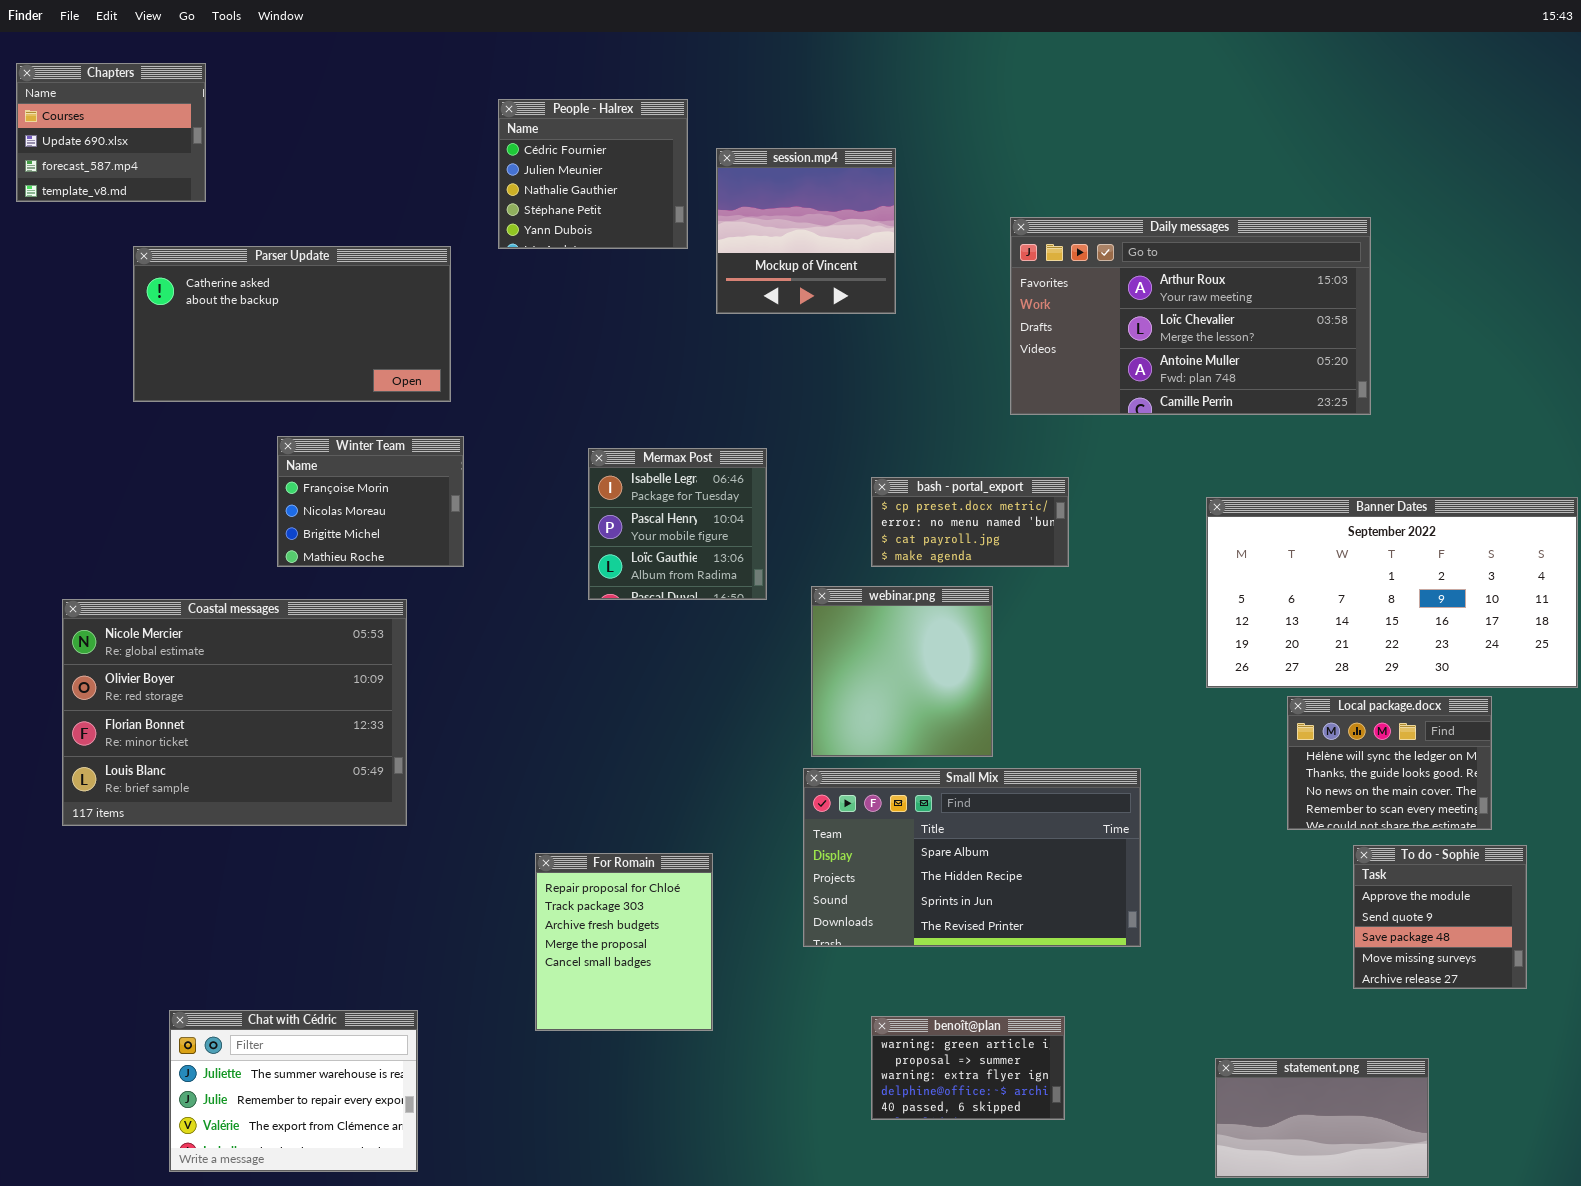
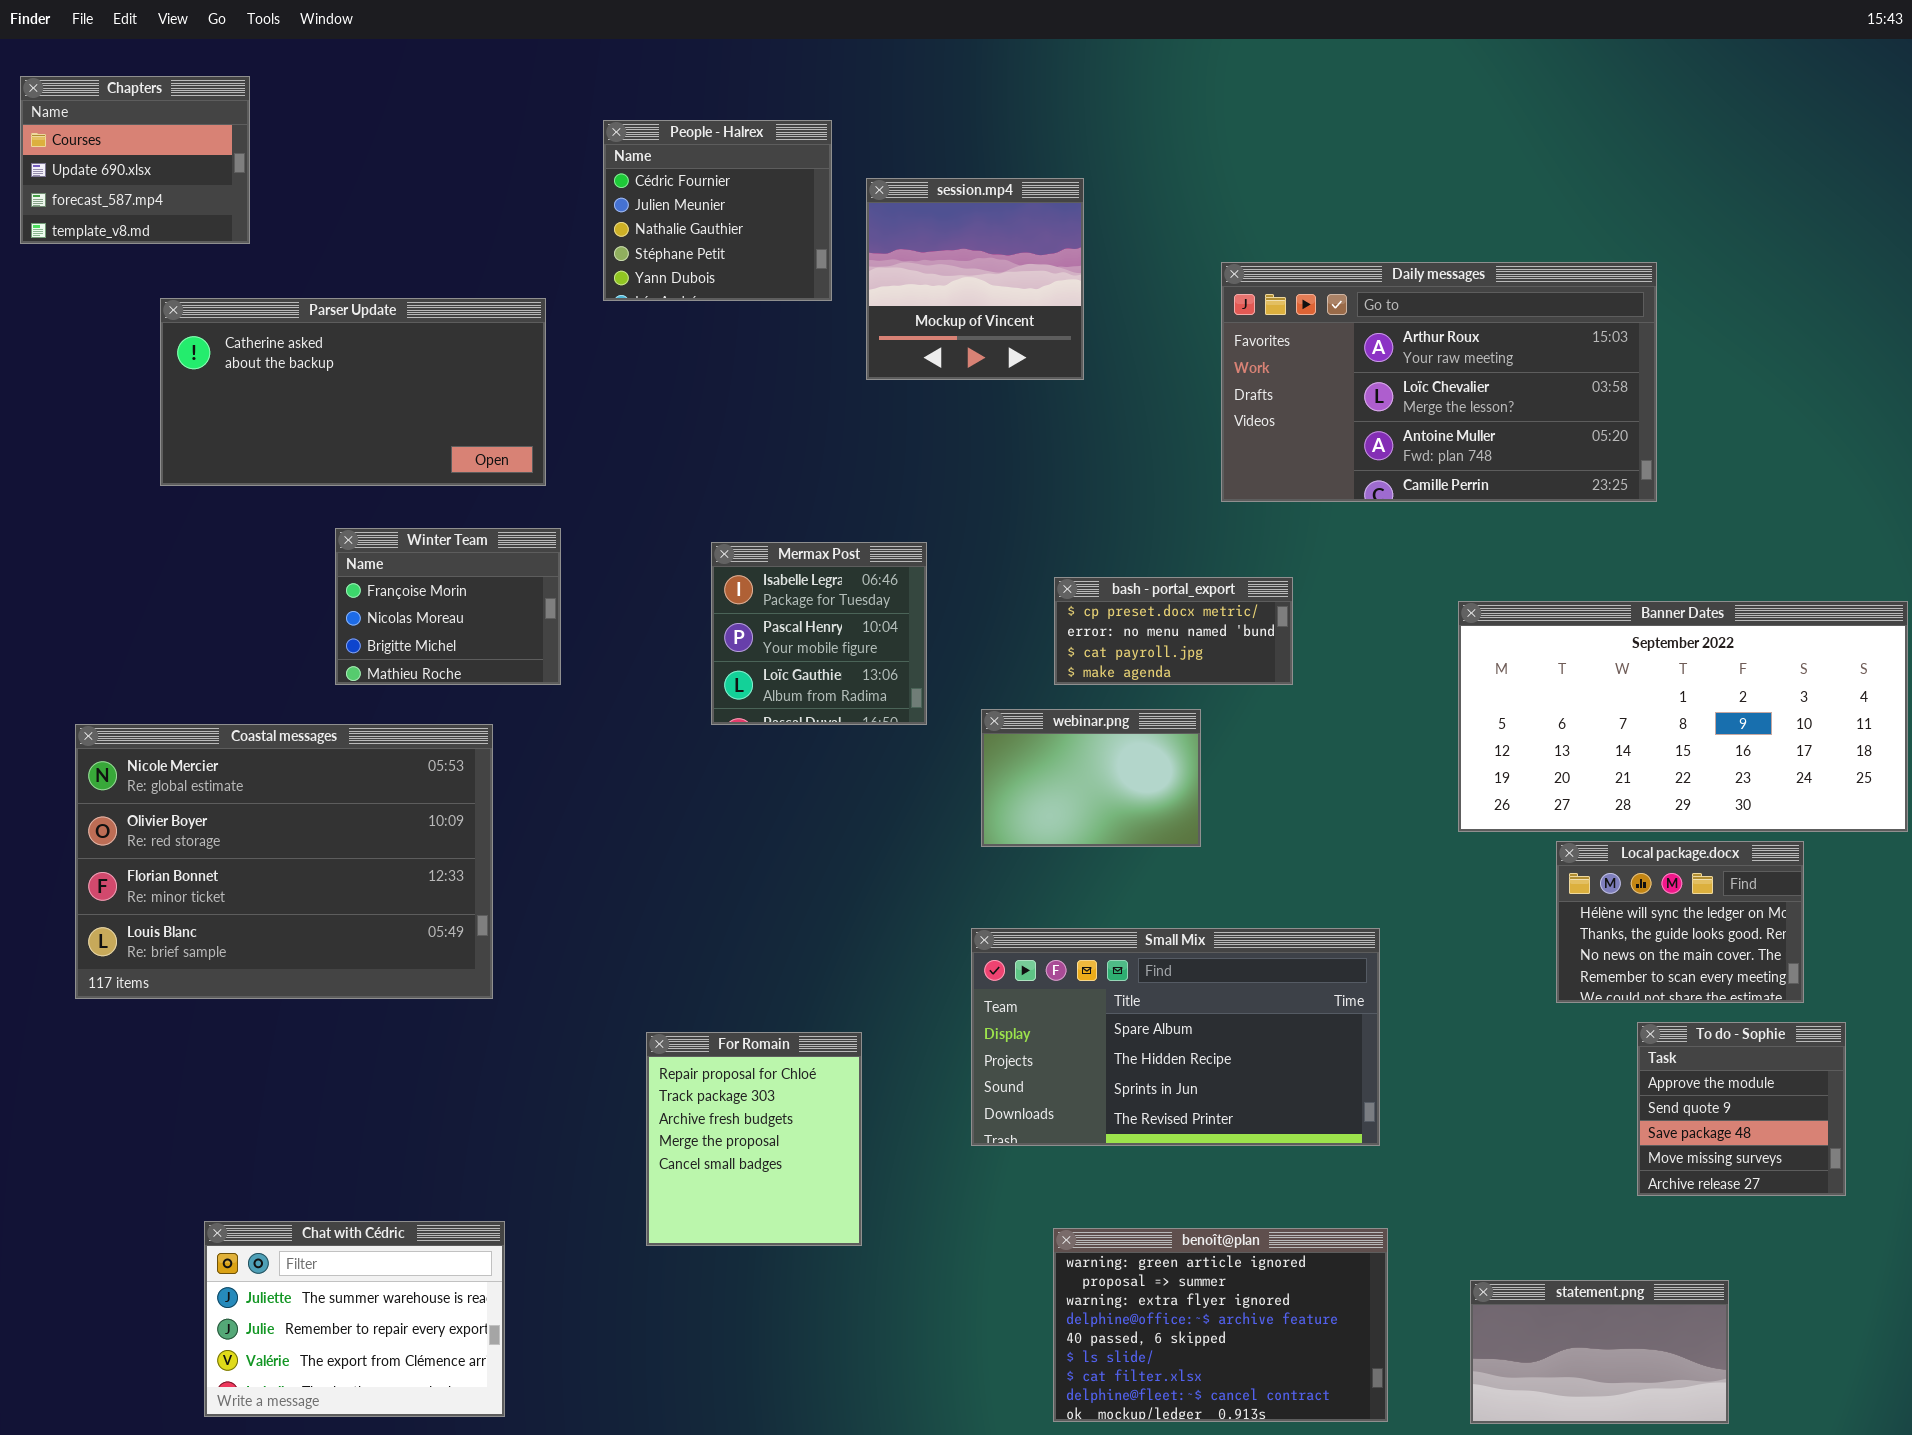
webinar.png: [811,586,993,757] -> [981,709,1201,847], resized
benoît@plan: [871,1016,1065,1120] -> [1053,1228,1388,1422], resized

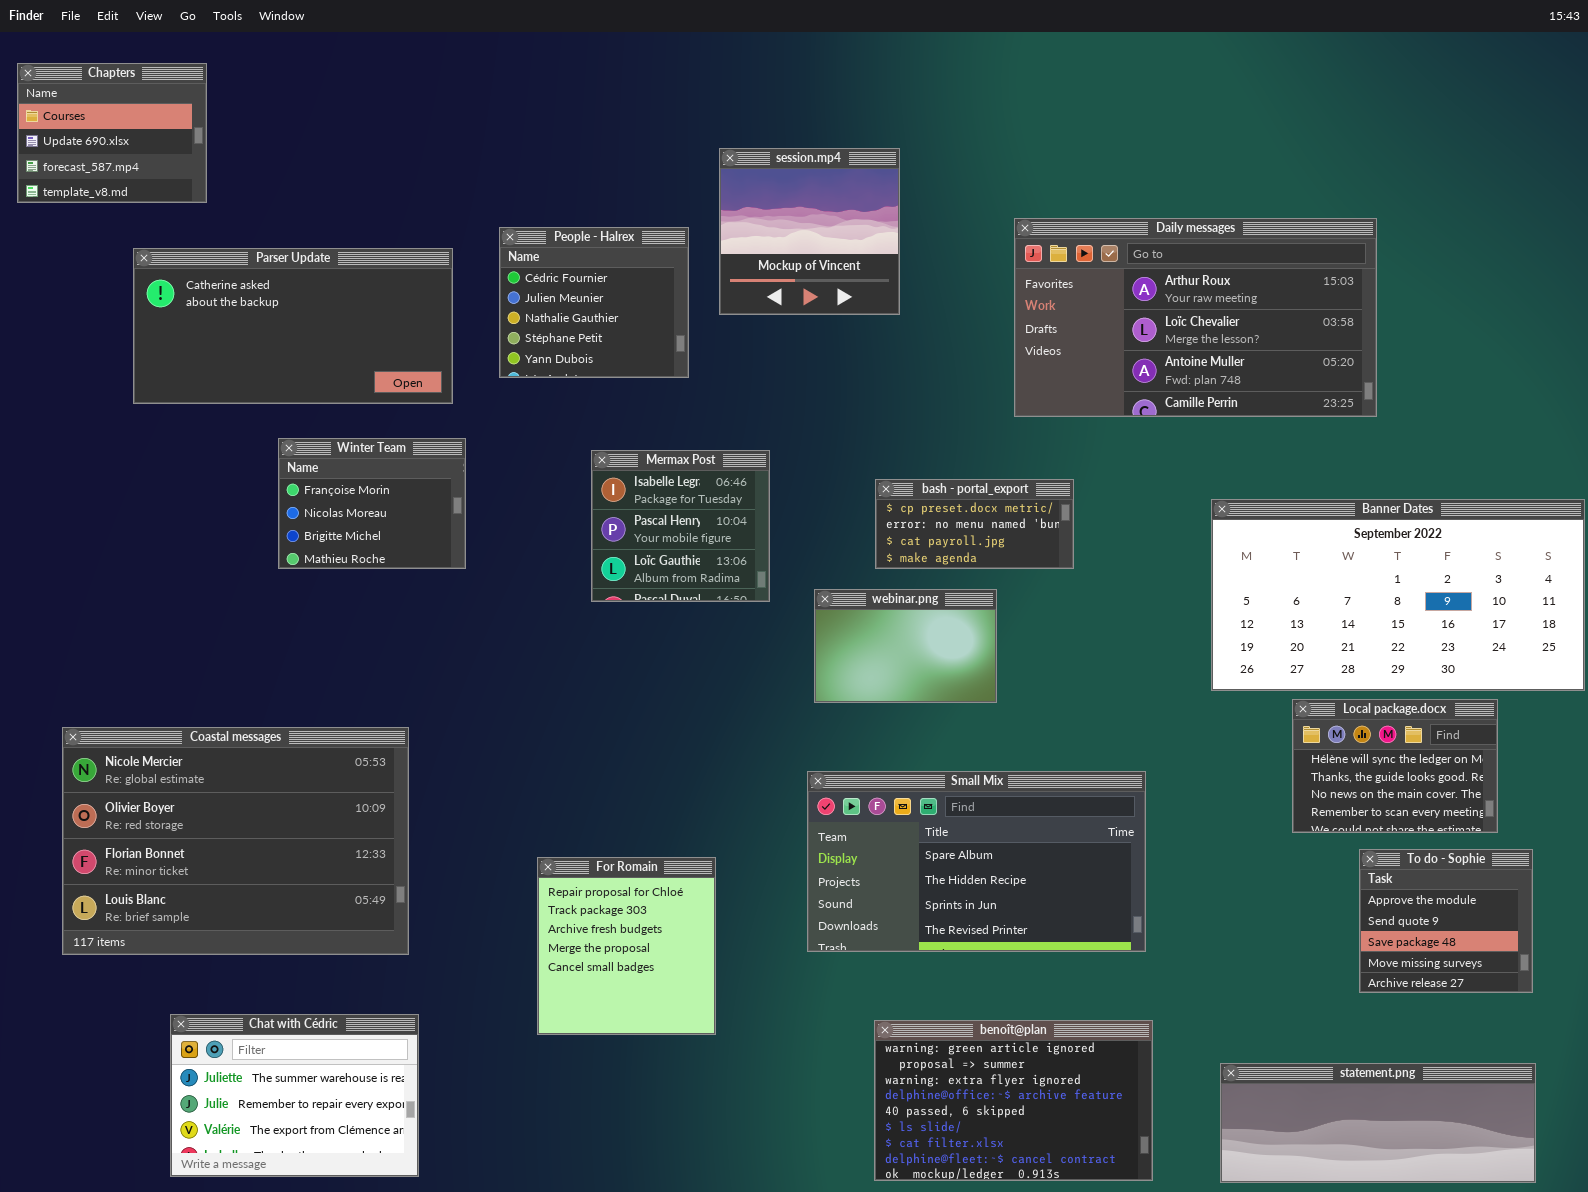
People - Halrex: [603,120,832,301] -> [499,227,689,378], moved
Coastal messages: [75,724,493,999] -> [62,727,409,955], moved
statement.png: [1470,1280,1729,1424] -> [1220,1063,1536,1183], resized

